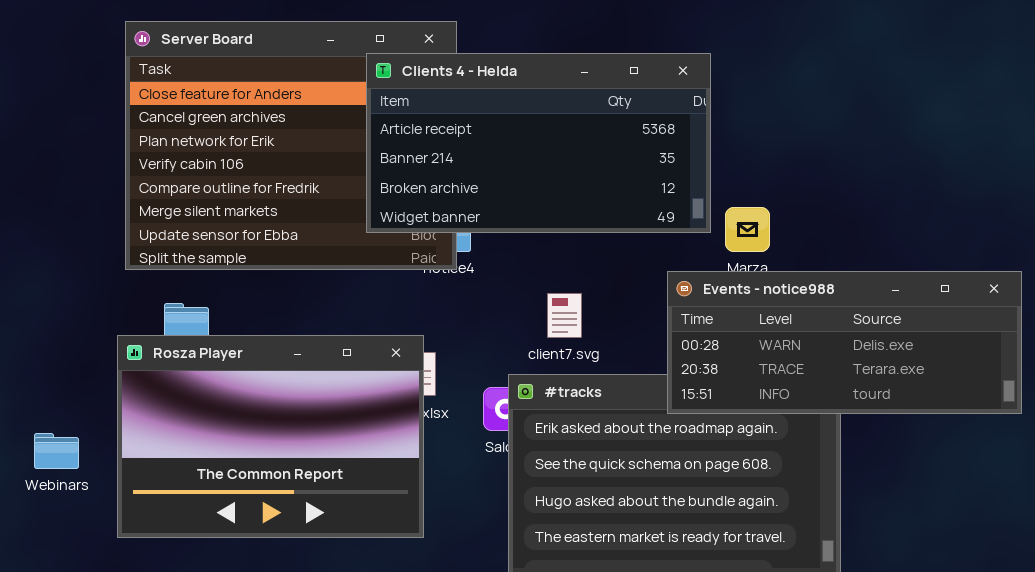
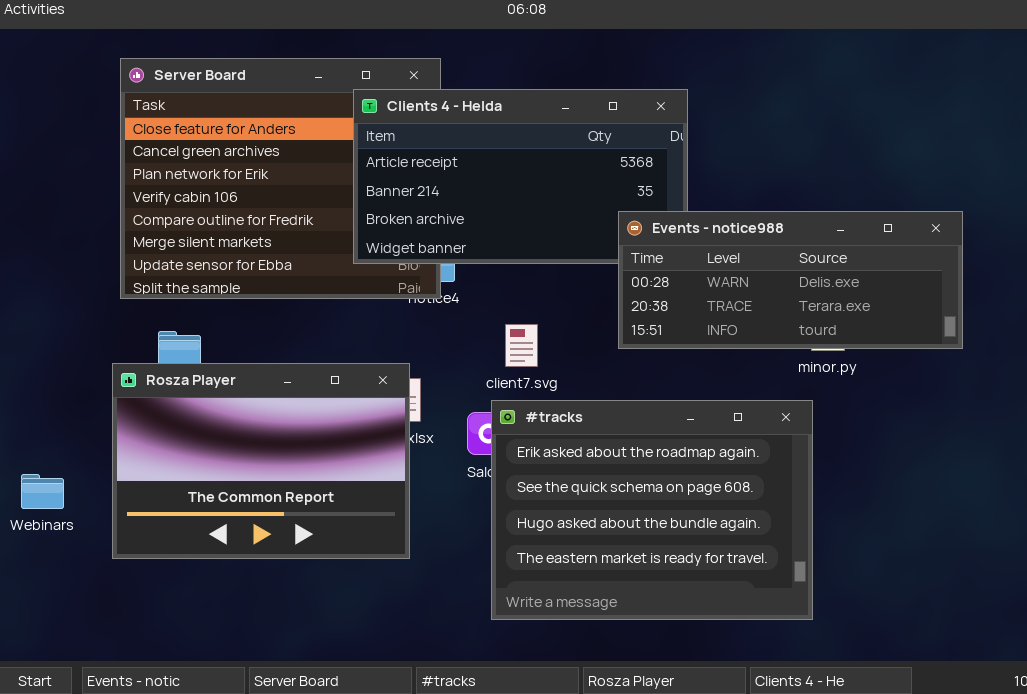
Events - notice988: [667,271,1022,414] -> [618,211,963,349], moved
client7.svg: [547,293,582,338] -> [505,324,538,367], moved
Webinars: [34,433,79,469] -> [21,474,64,509], moved

